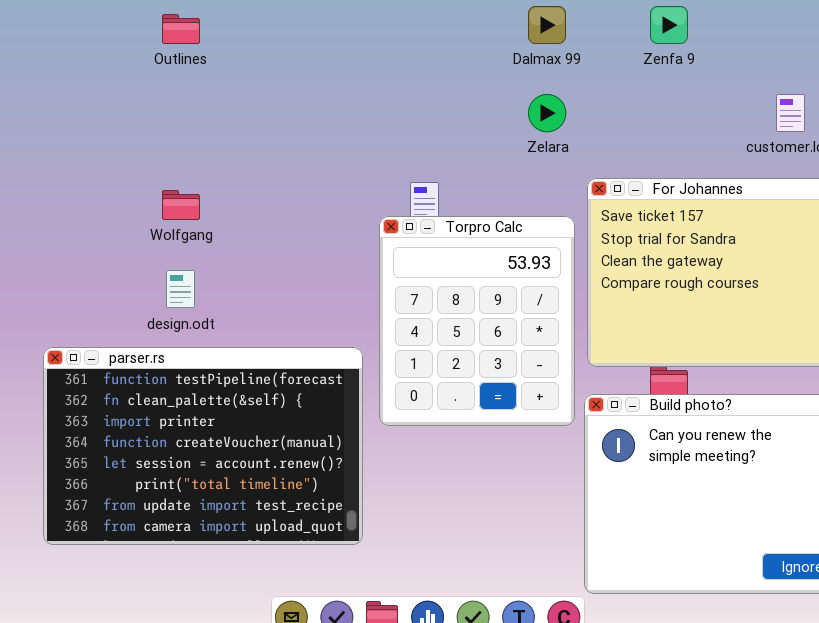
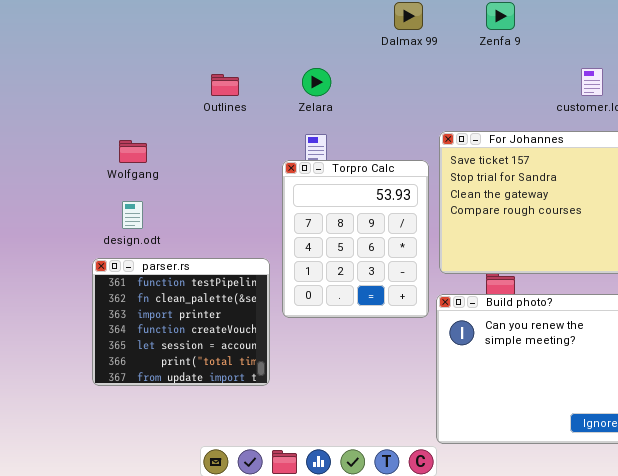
Outlines: [162,14,200,44] -> [211,74,239,96], moved
Zelara: [528,94,566,132] -> [302,68,331,96], moved
parser.rs: [43,347,363,545] -> [92,258,270,386], resized

